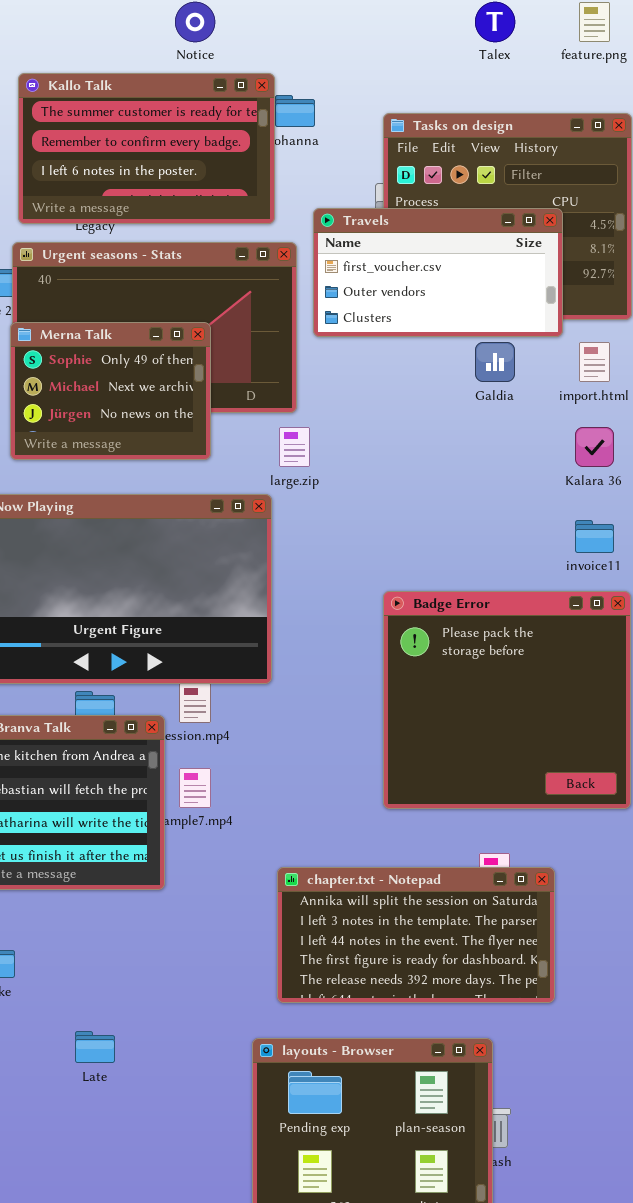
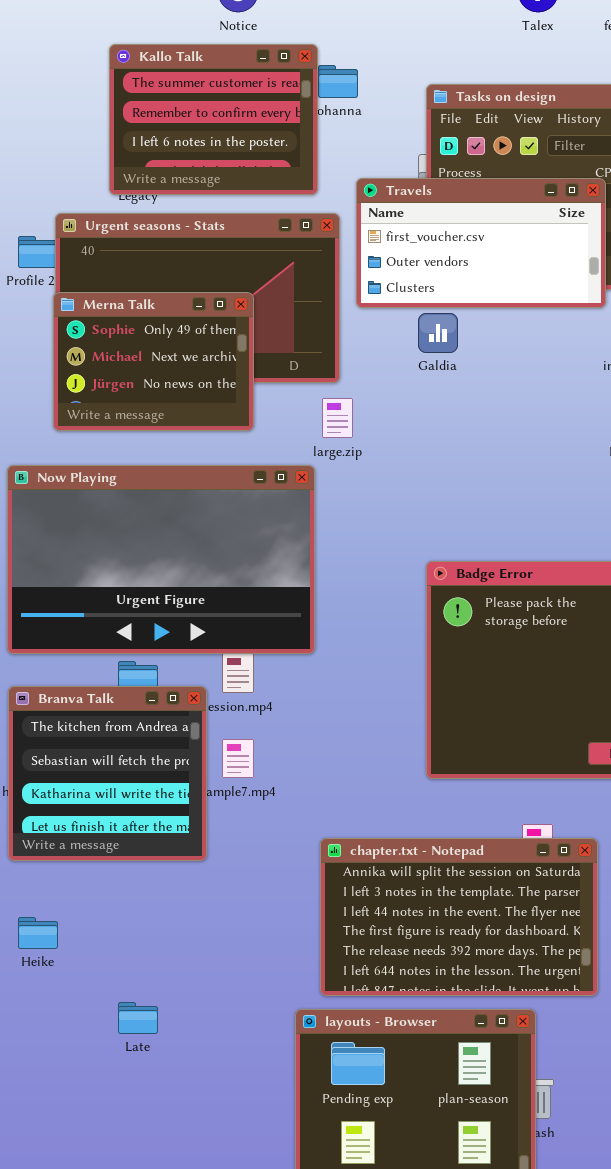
Kallo Talk: [18,73,275,224] -> [109,44,318,195], resized
Galdia: [475,342,515,382] -> [418,313,458,353], moved
chapter.txt - Notepad: [277,867,555,1003] -> [320,838,598,996], resized

